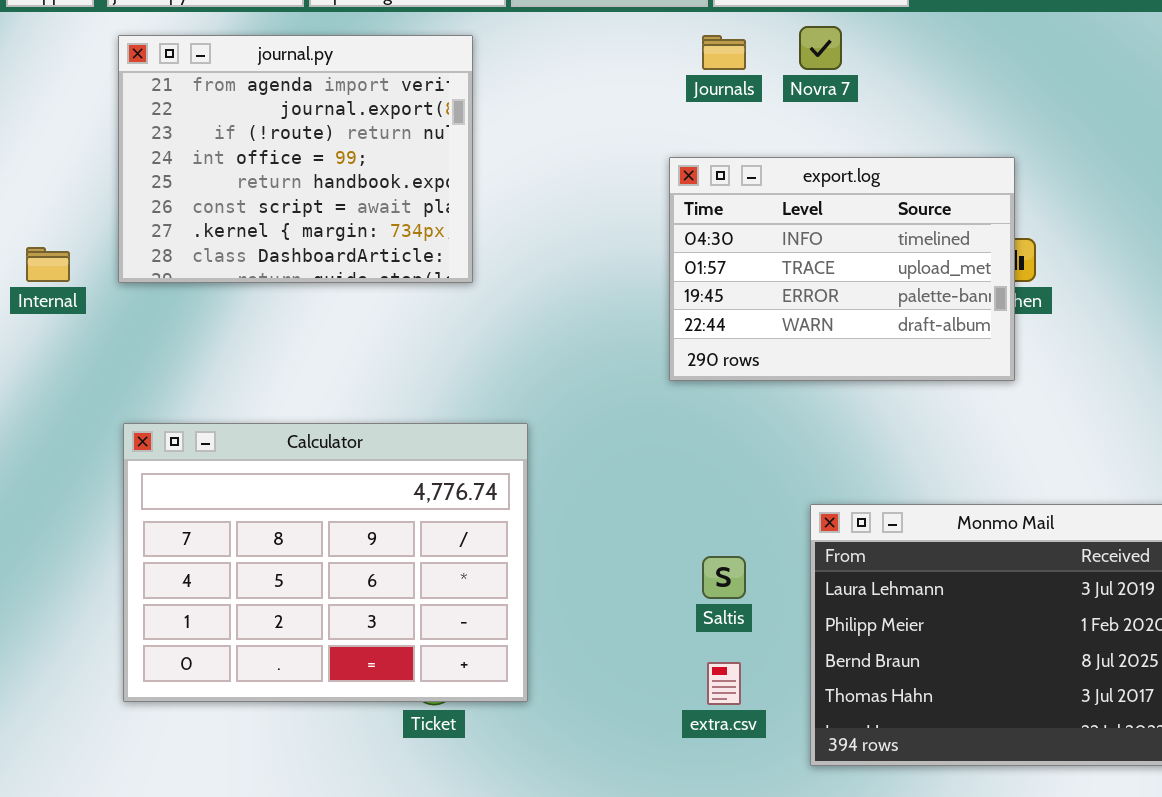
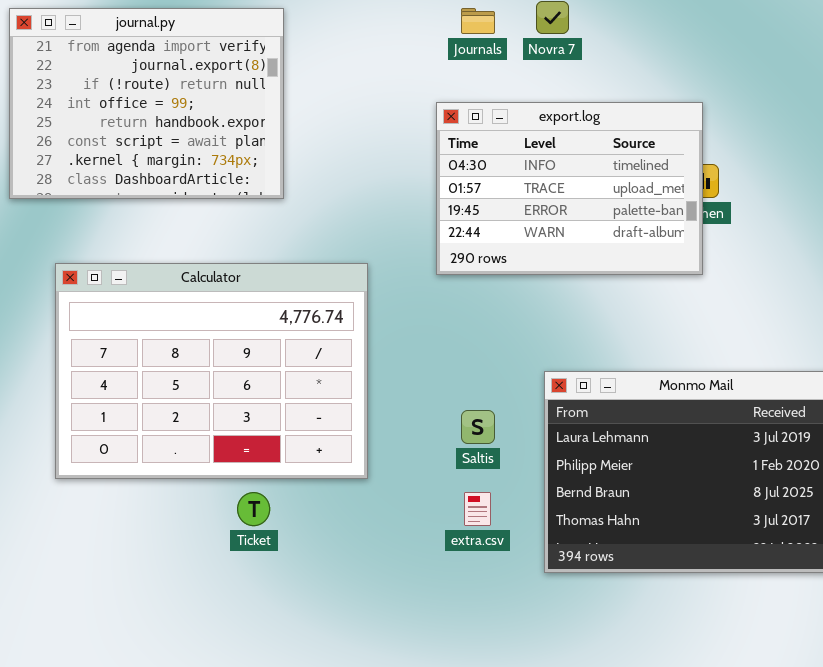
Calculator: [123,423,528,702] -> [55,263,368,479], moved

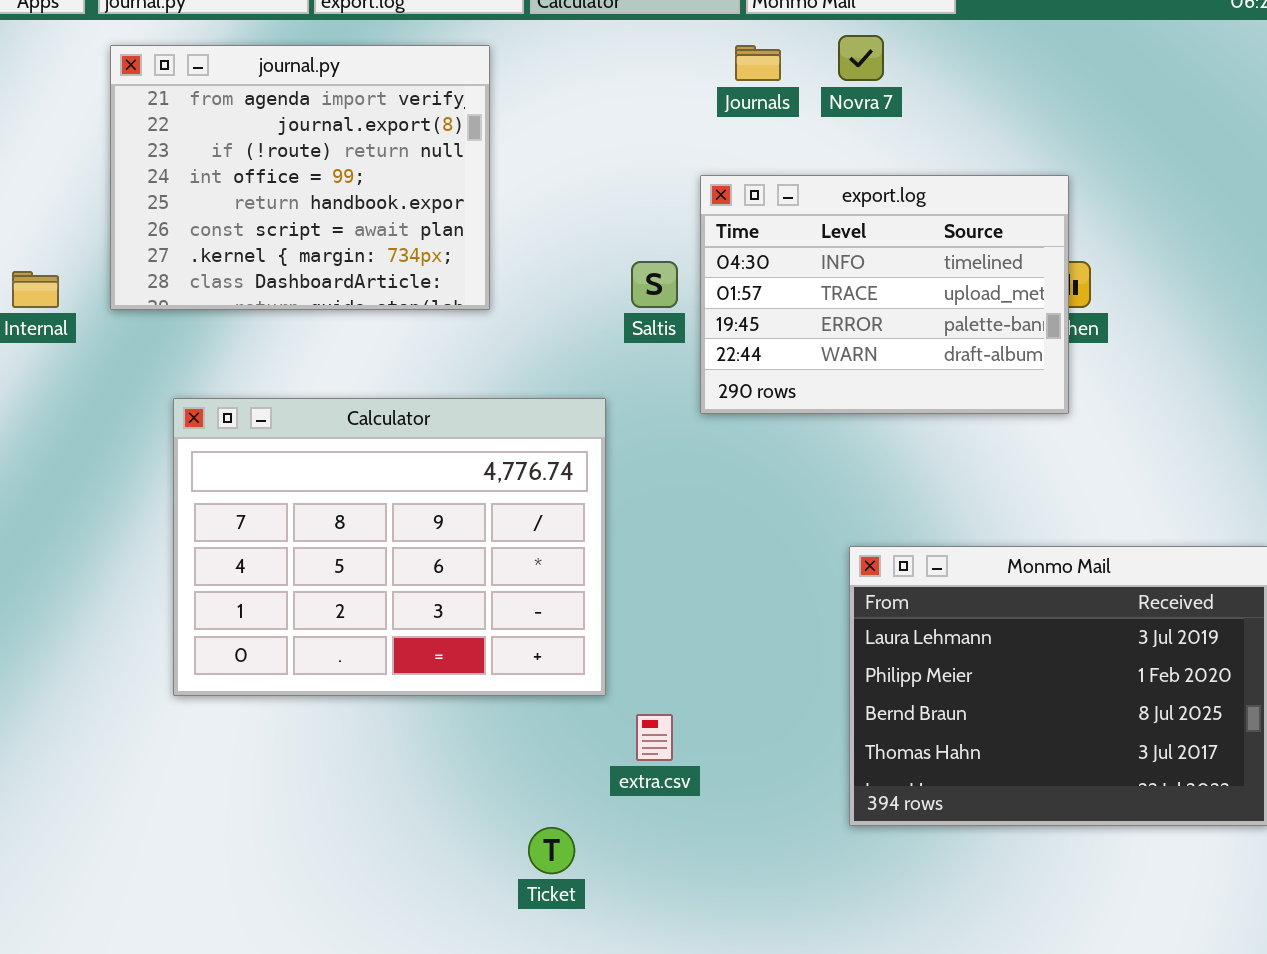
Saltis: [461,410,495,444] -> [631,261,678,308], moved
Ticket: [237,492,270,526] -> [528,827,575,874], moved
extra.csv: [464,492,491,526] -> [636,714,673,761], moved

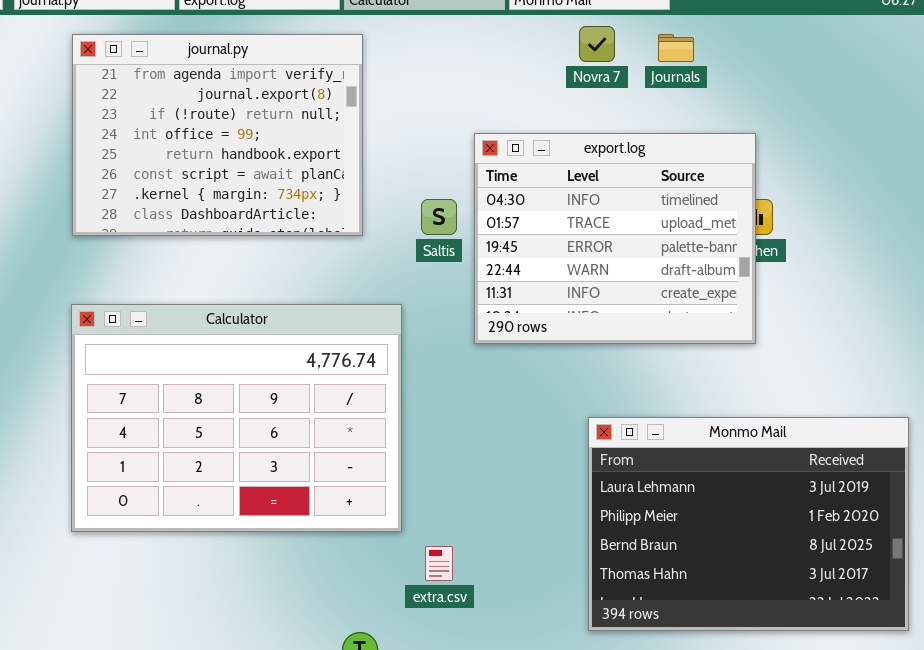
journal.py: [110,45,490,310] -> [72,34,363,236], moved
Journals: [735,45,781,81] -> [658,34,694,62], moved
export.log: [700,175,1069,414] -> [474,133,756,344], resized

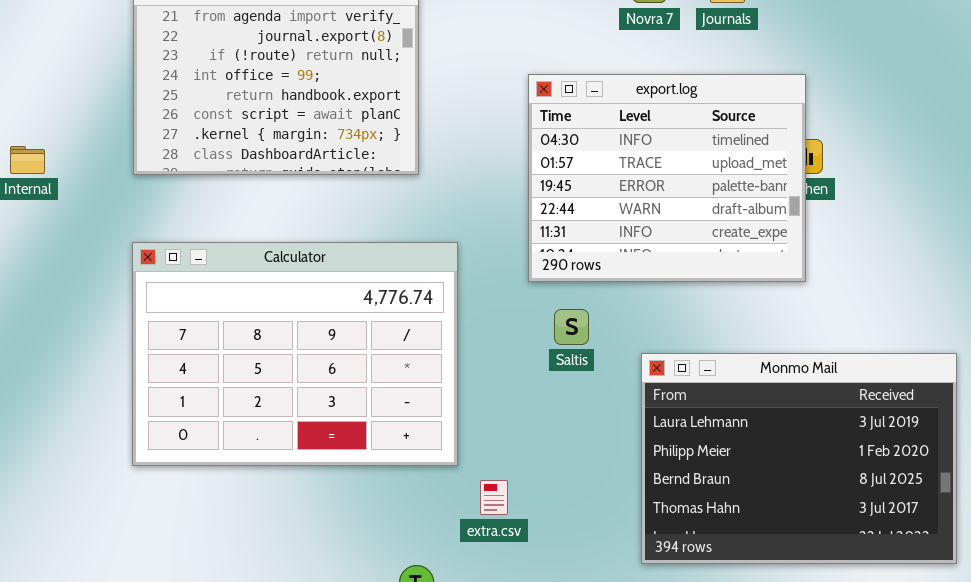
Saltis: [421,199,457,235] -> [554,309,589,345], moved

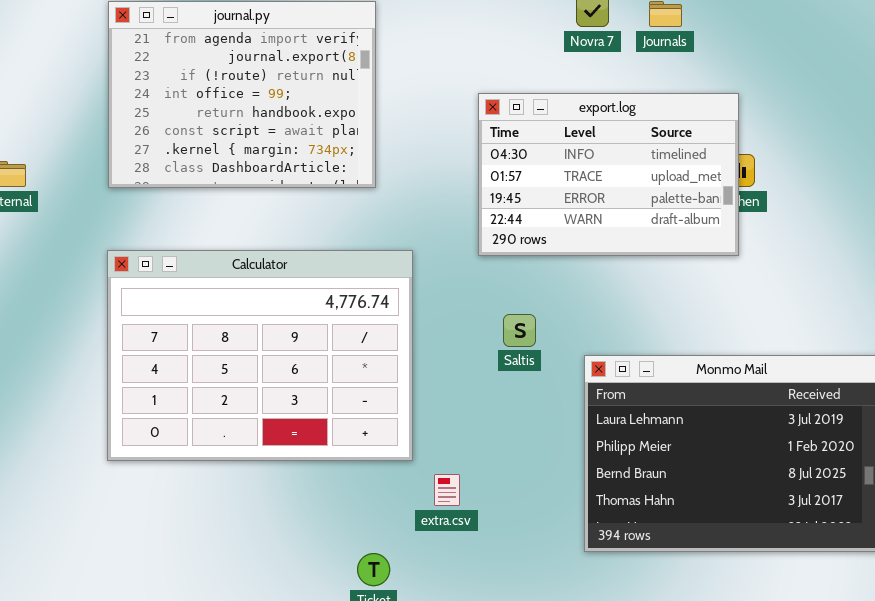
export.log: [528,74,806,282] -> [478,93,739,256], resized

